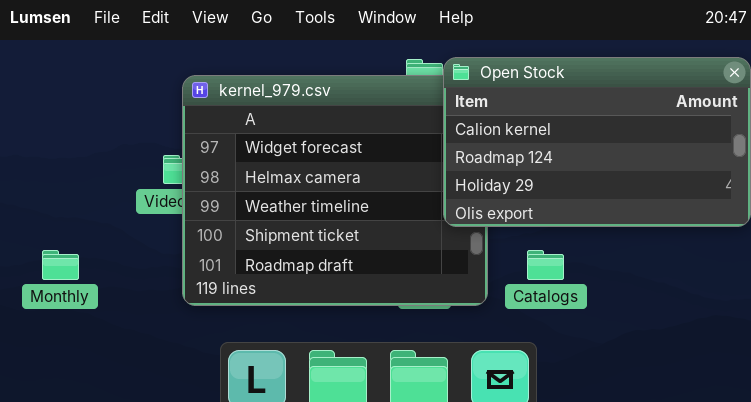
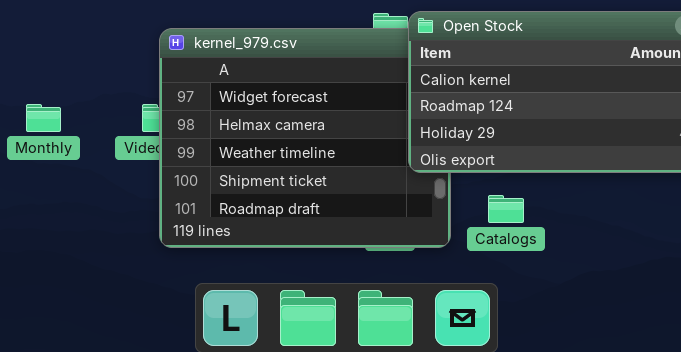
Monthly: [42,250,79,280] -> [26,104,61,132], moved

